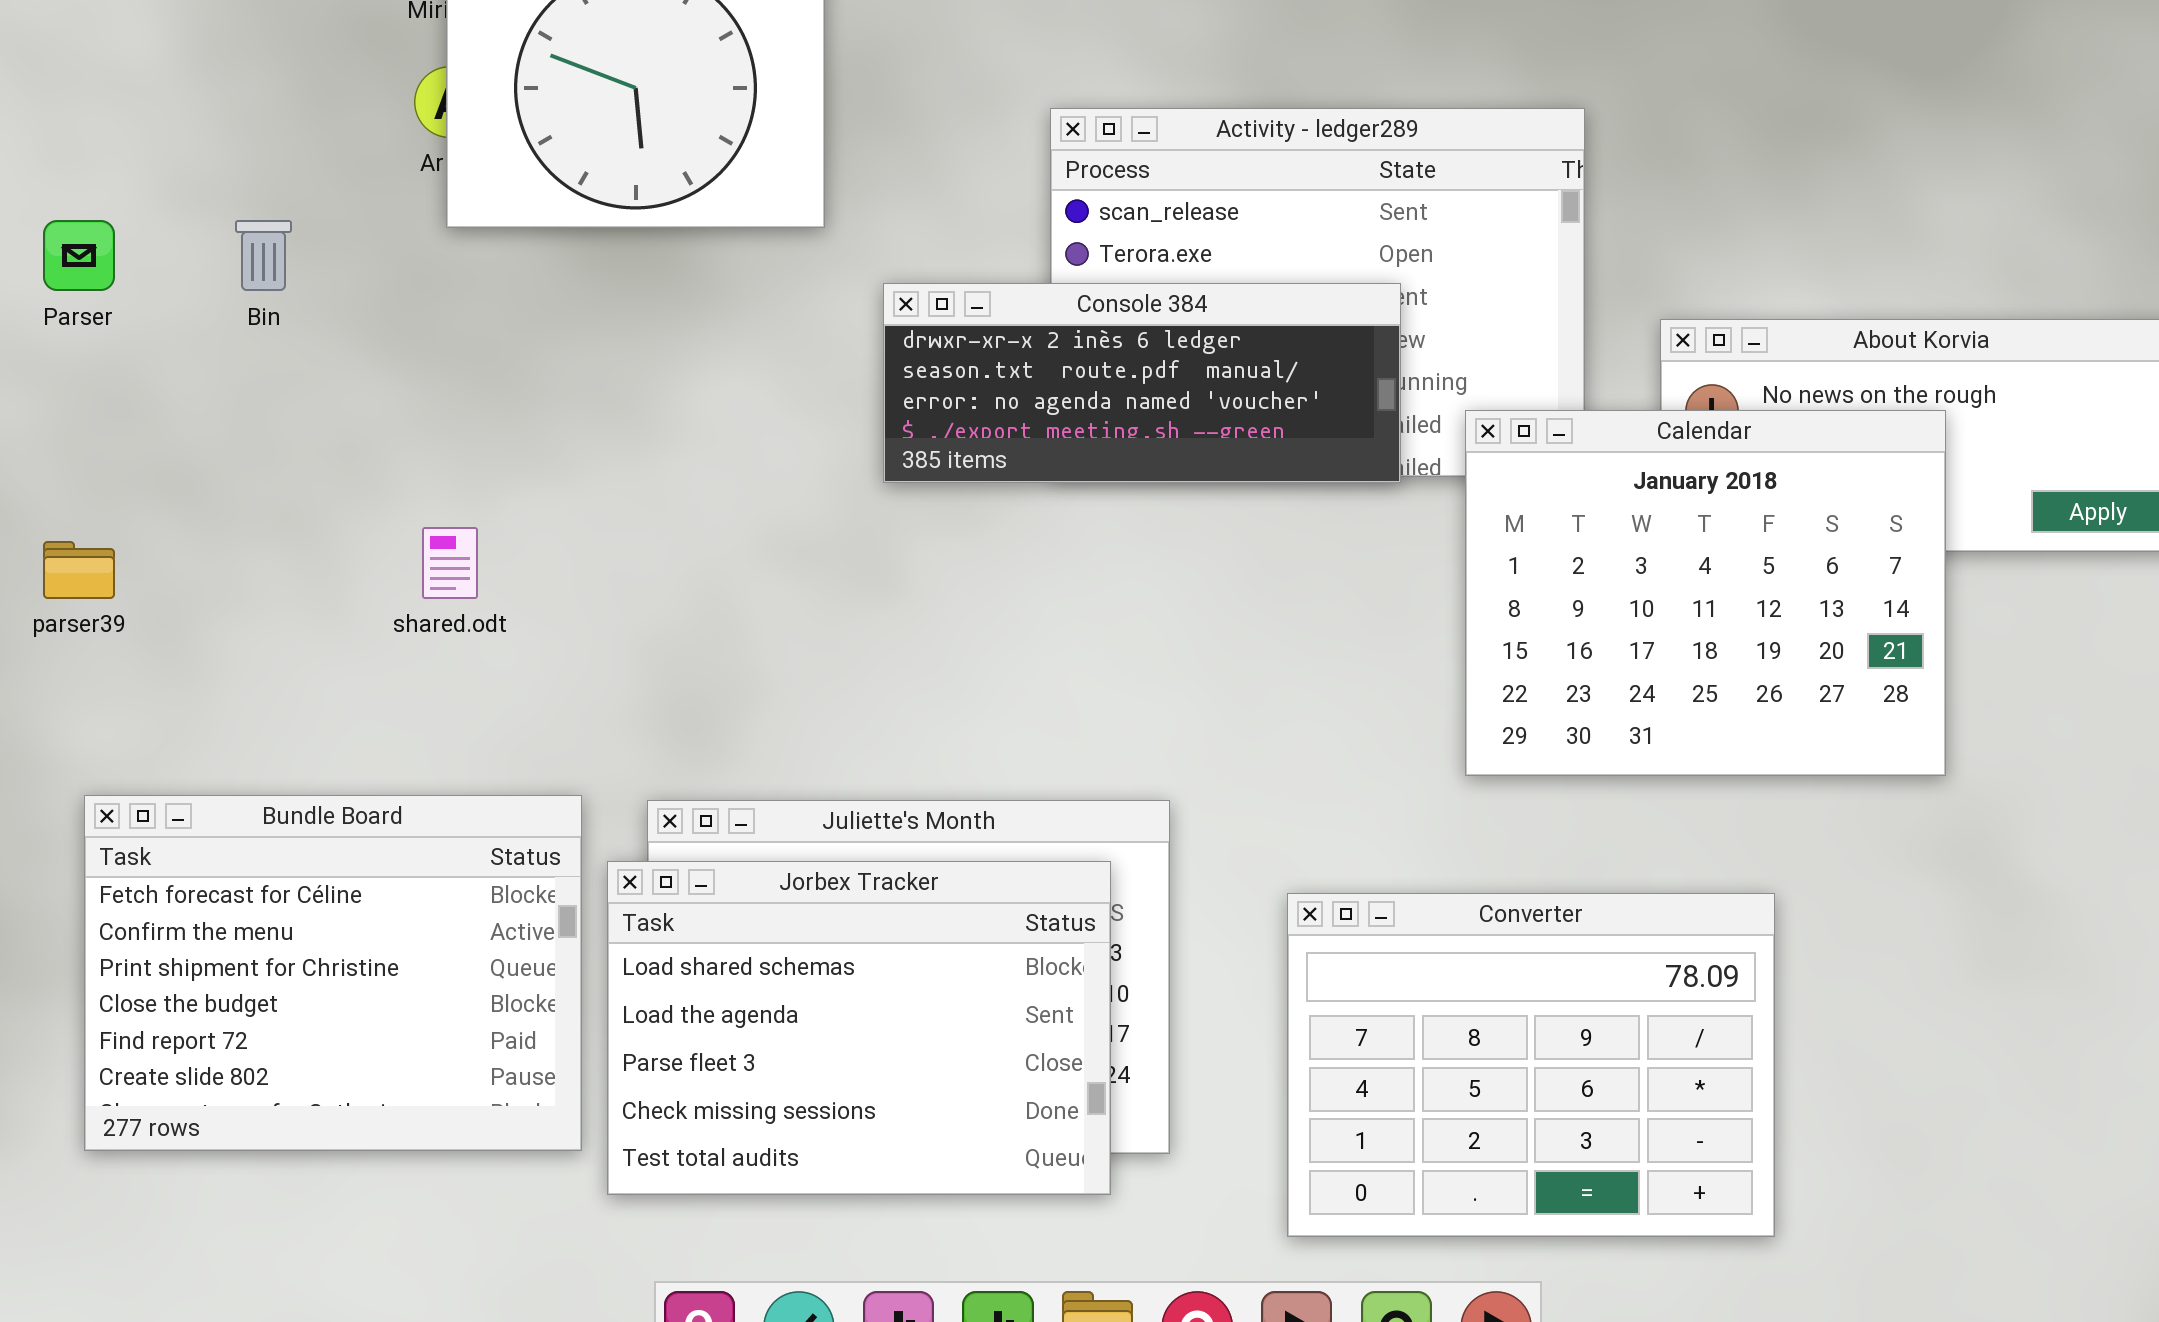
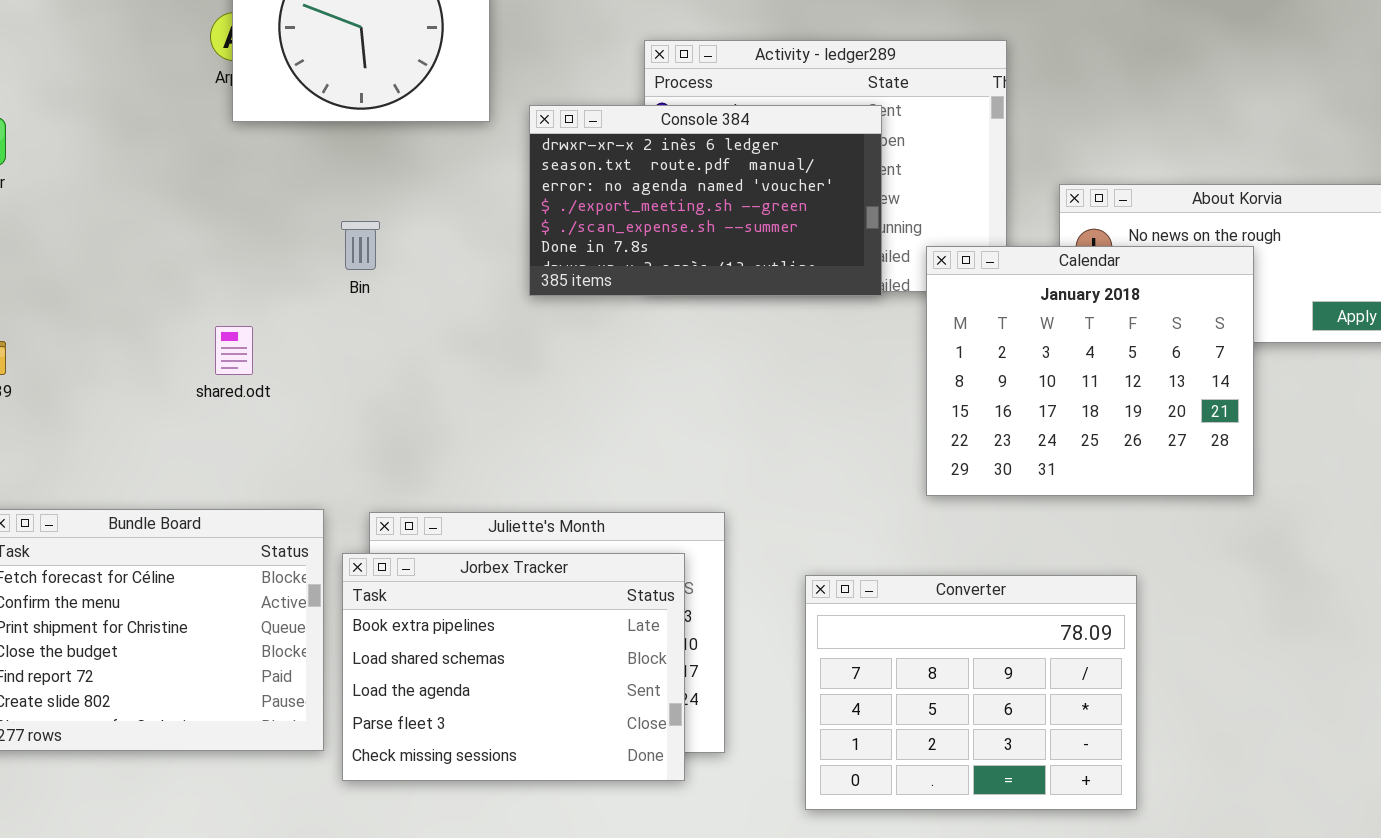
Bin: [235,220,292,291] -> [341,221,380,270], moved
Console 384: [883,283,1401,483] -> [529,105,882,296], resized
Jorbex Tracker: [607,861,1111,1195] -> [342,553,685,781], scrolled up 1 row

